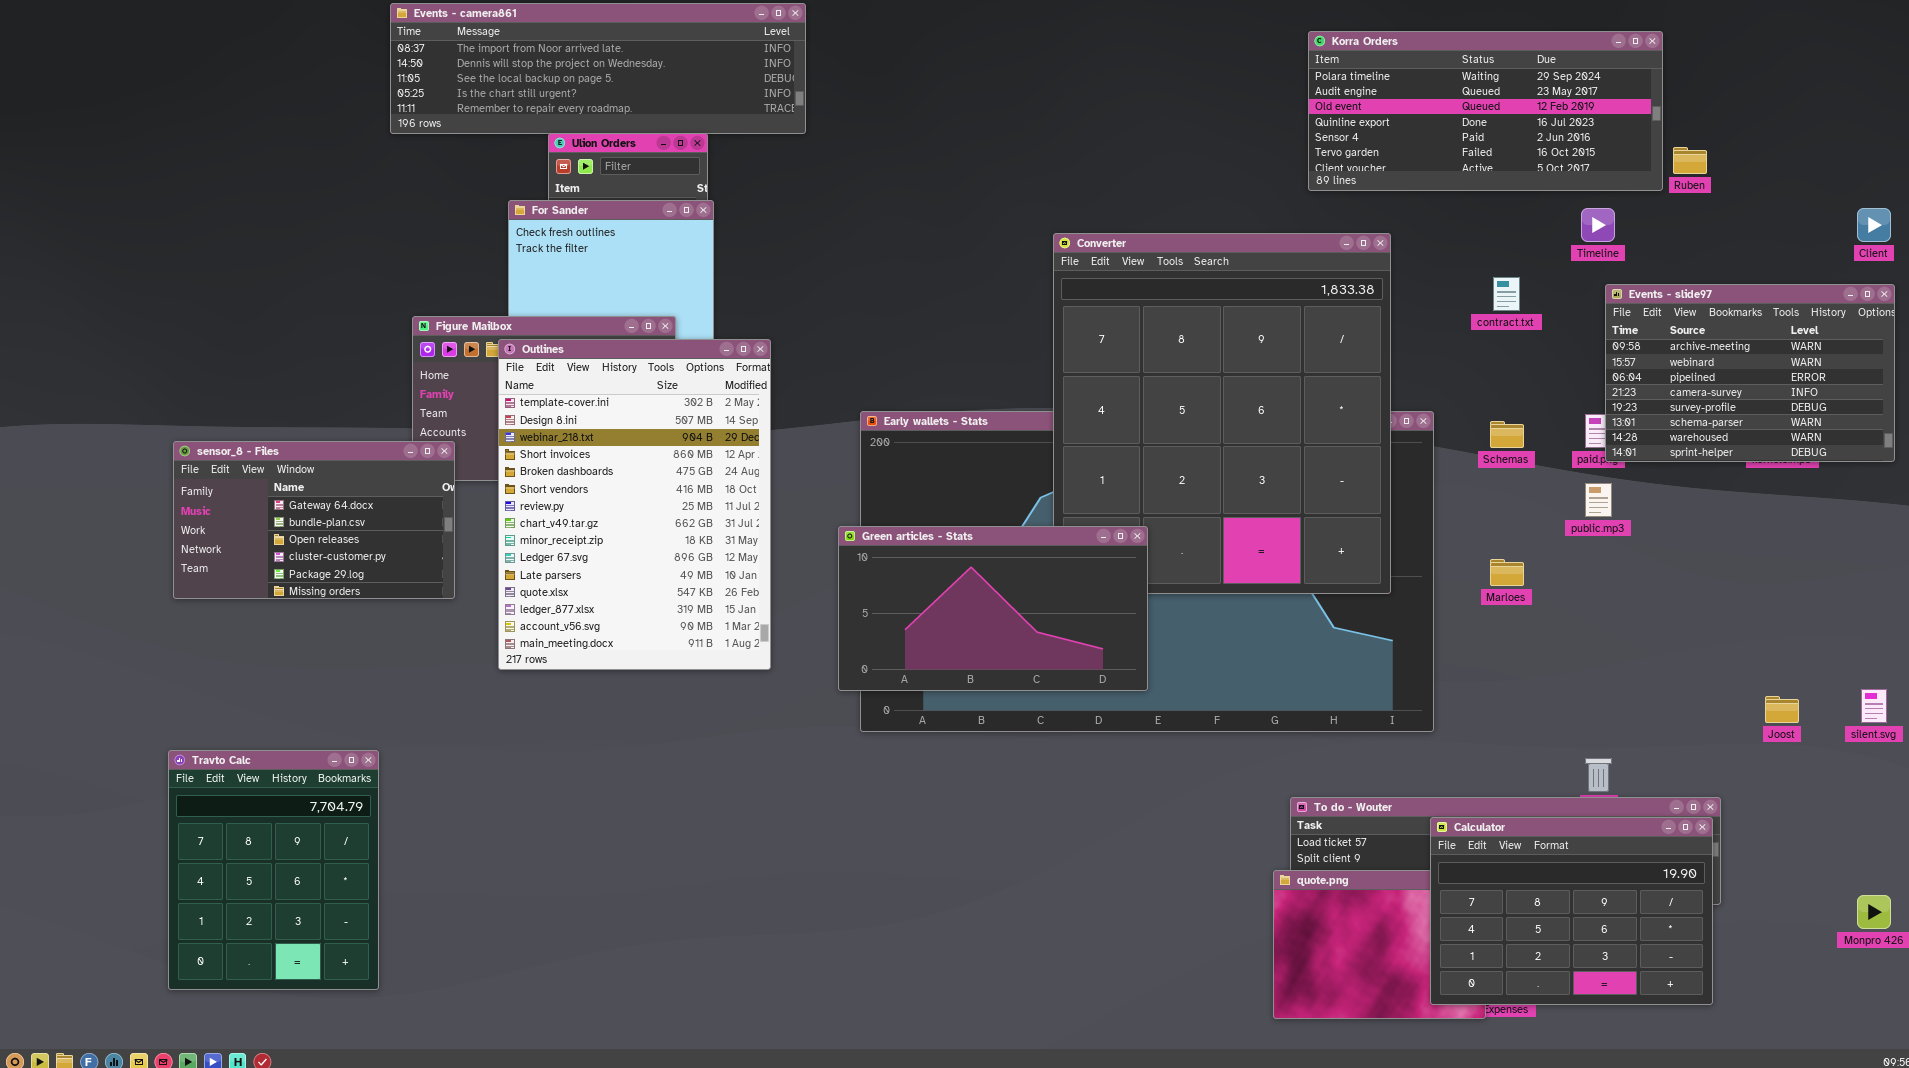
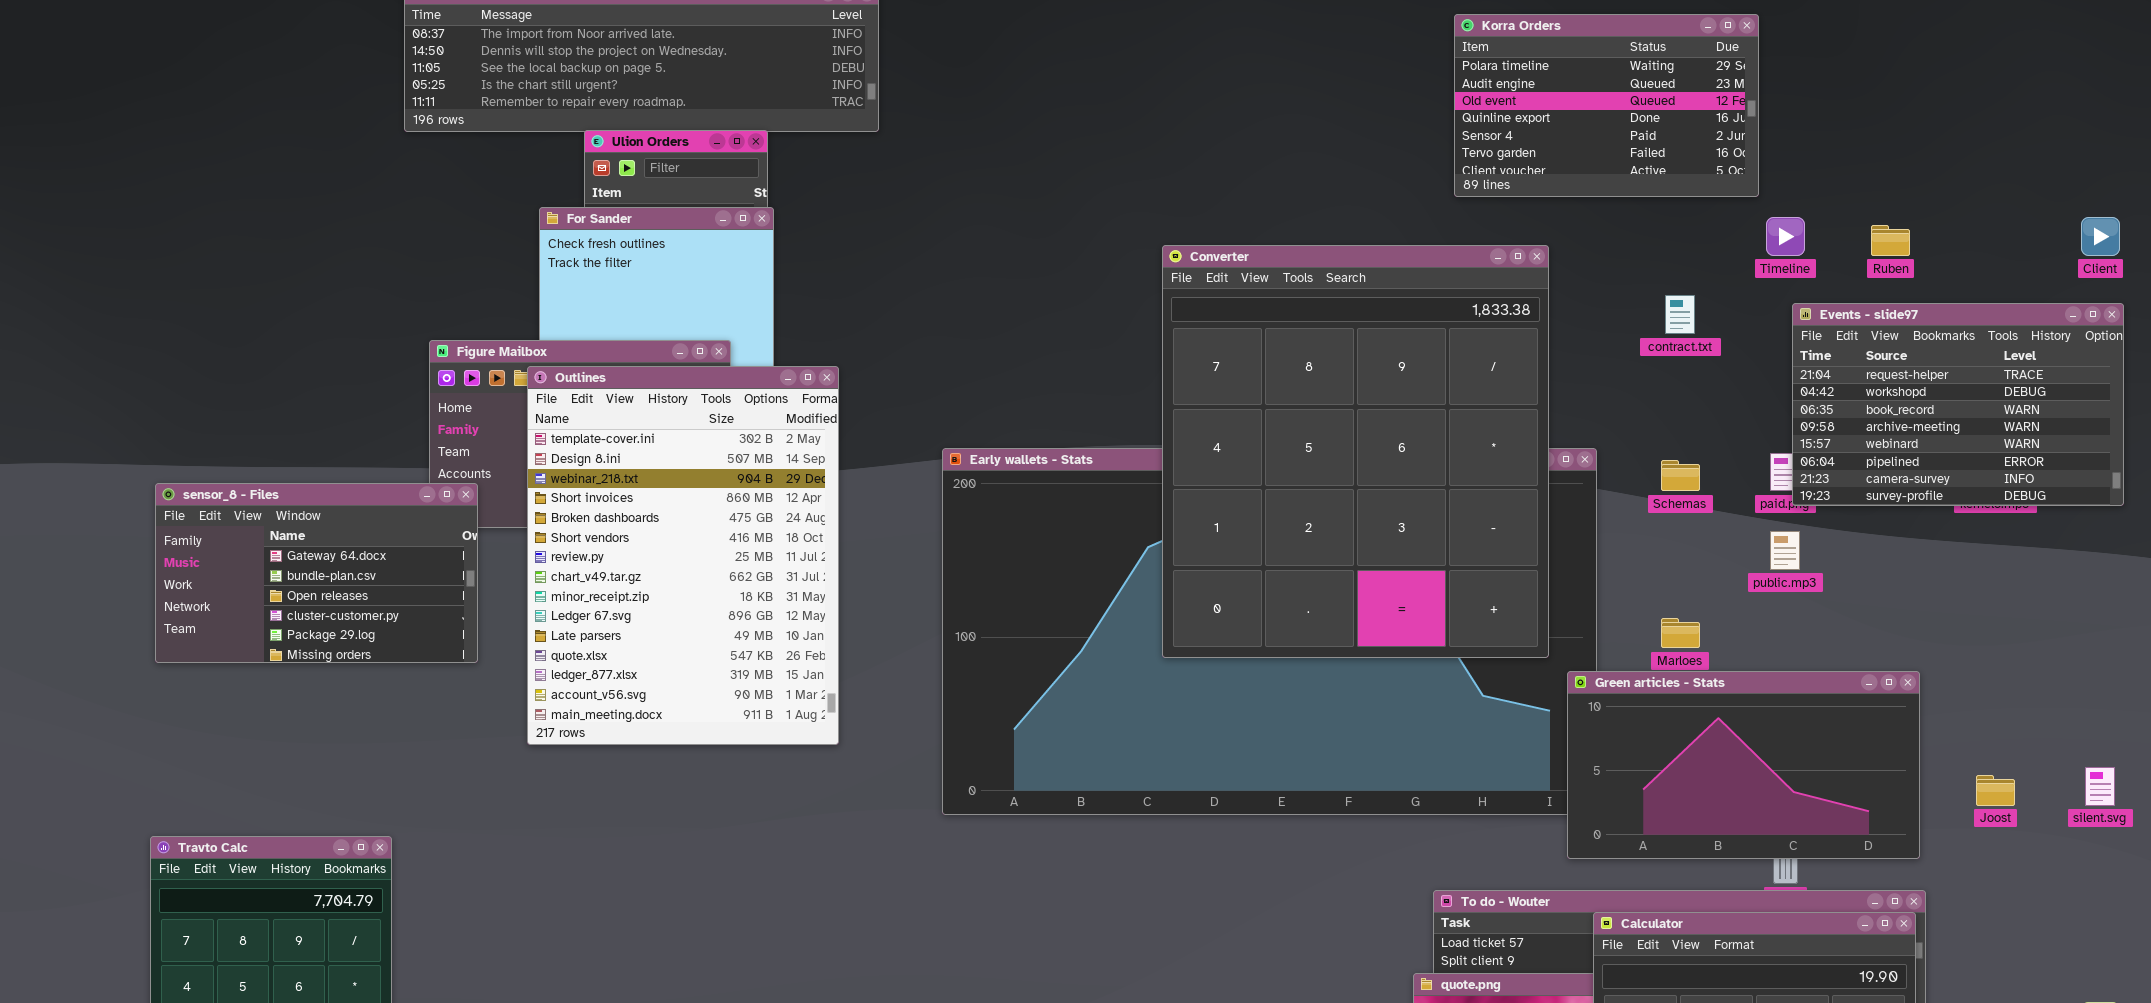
Korra Orders: [1308,31,1663,191] -> [1454,14,1759,197], resized
Ruben: [1673,147,1707,174] -> [1871,225,1910,256], moved
Events - slide97: [1605,284,1895,462] -> [1792,303,2124,506], scrolled up 3 rows
Green articles - Stats: [838,526,1148,691] -> [1567,671,1920,859], moved

